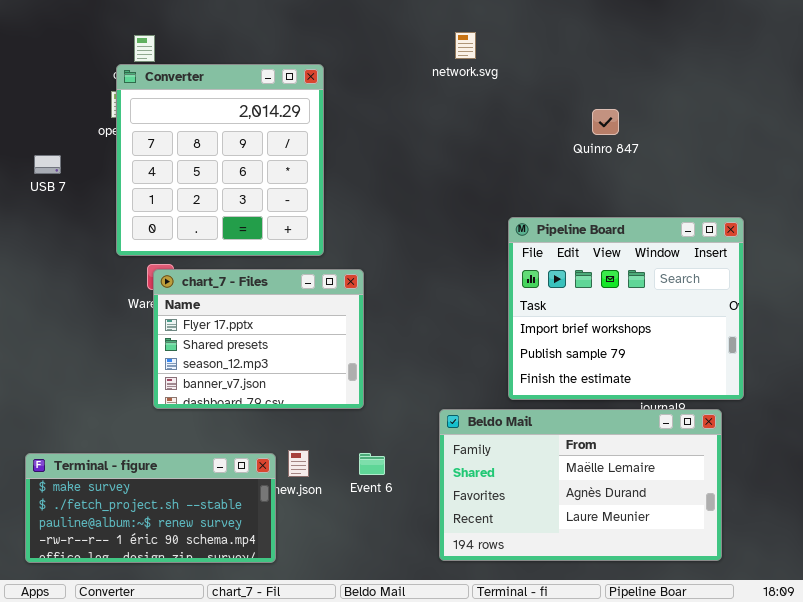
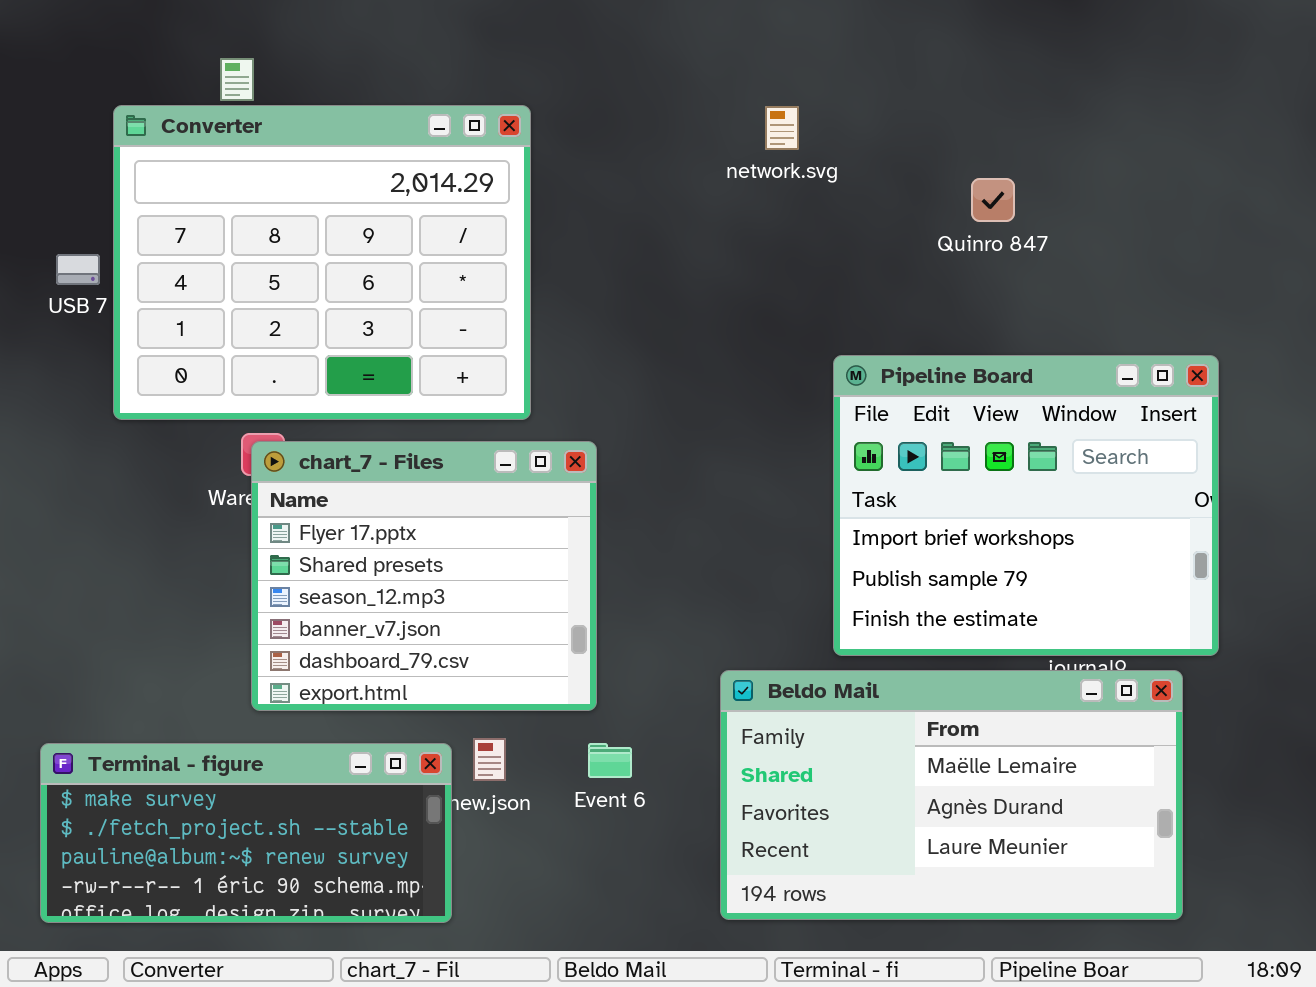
network.svg: [455,32,476,59] -> [765,106,799,150], moved
Converter: [116,64,324,256] -> [113,105,531,420], resized
chart_7 - Files: [153,269,364,409] -> [251,441,597,711], resized

